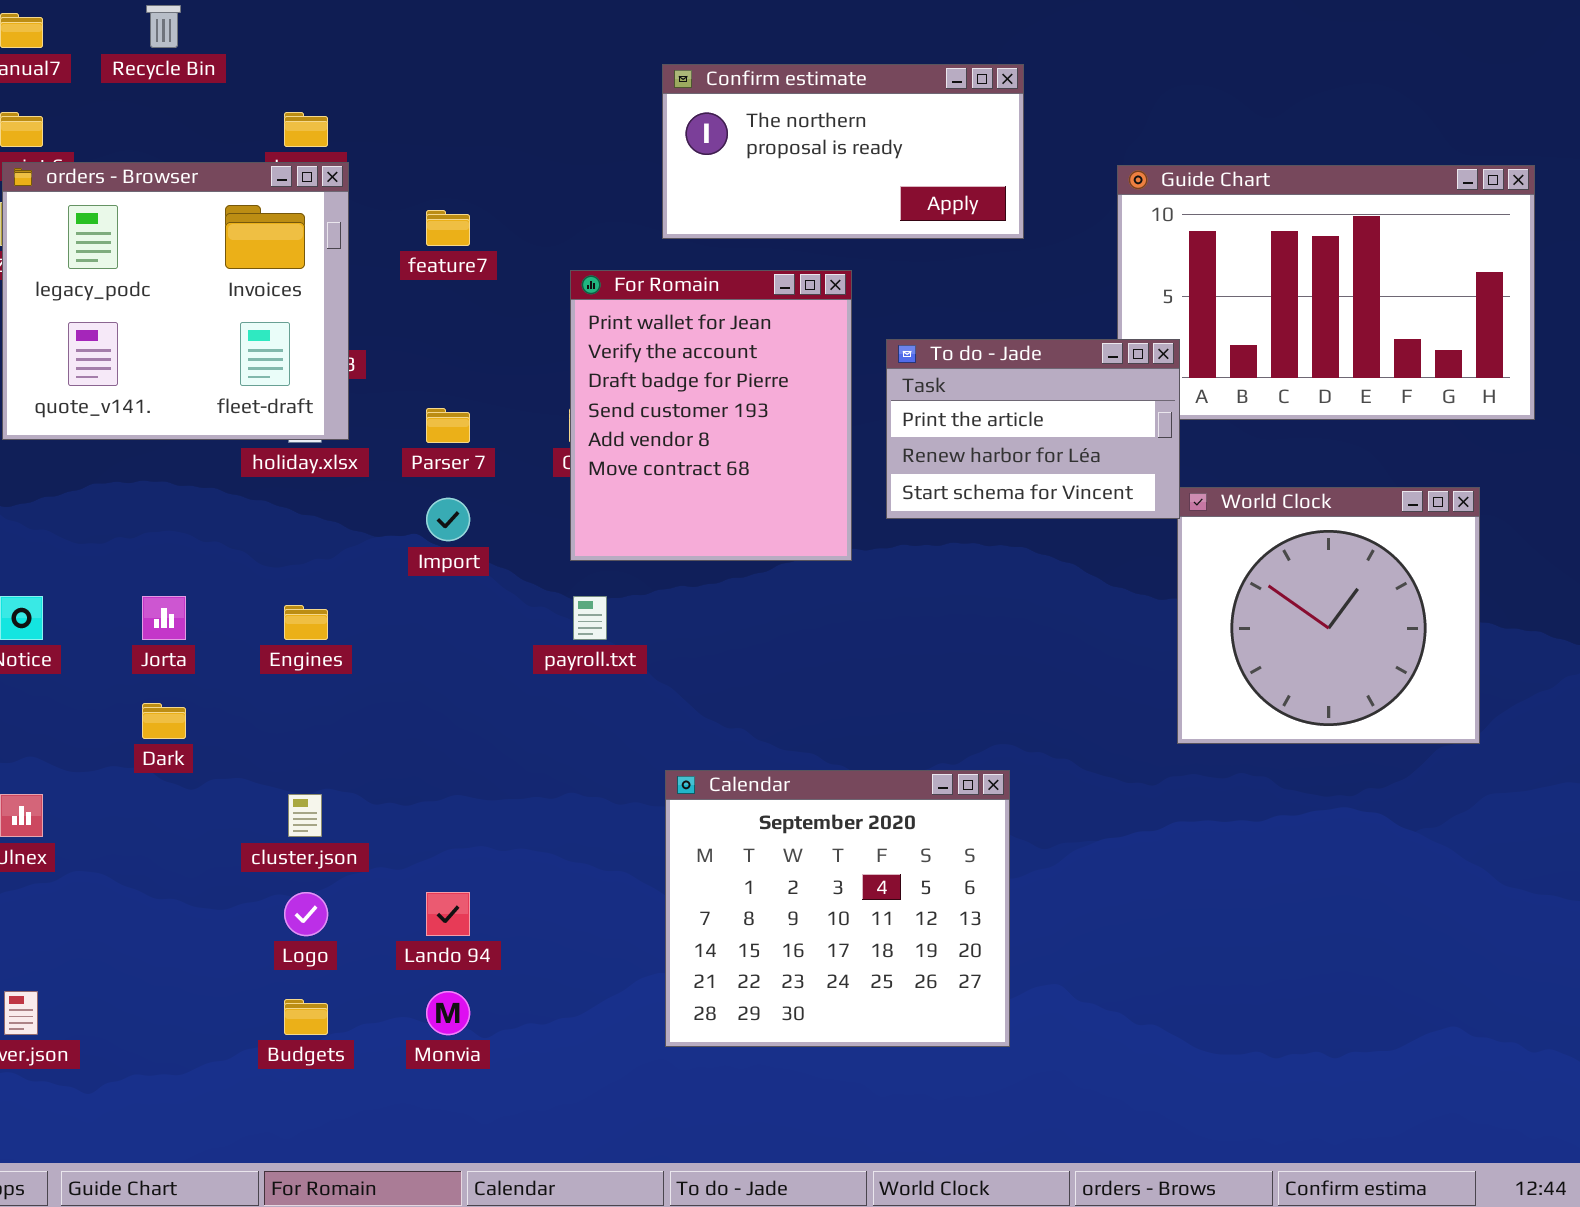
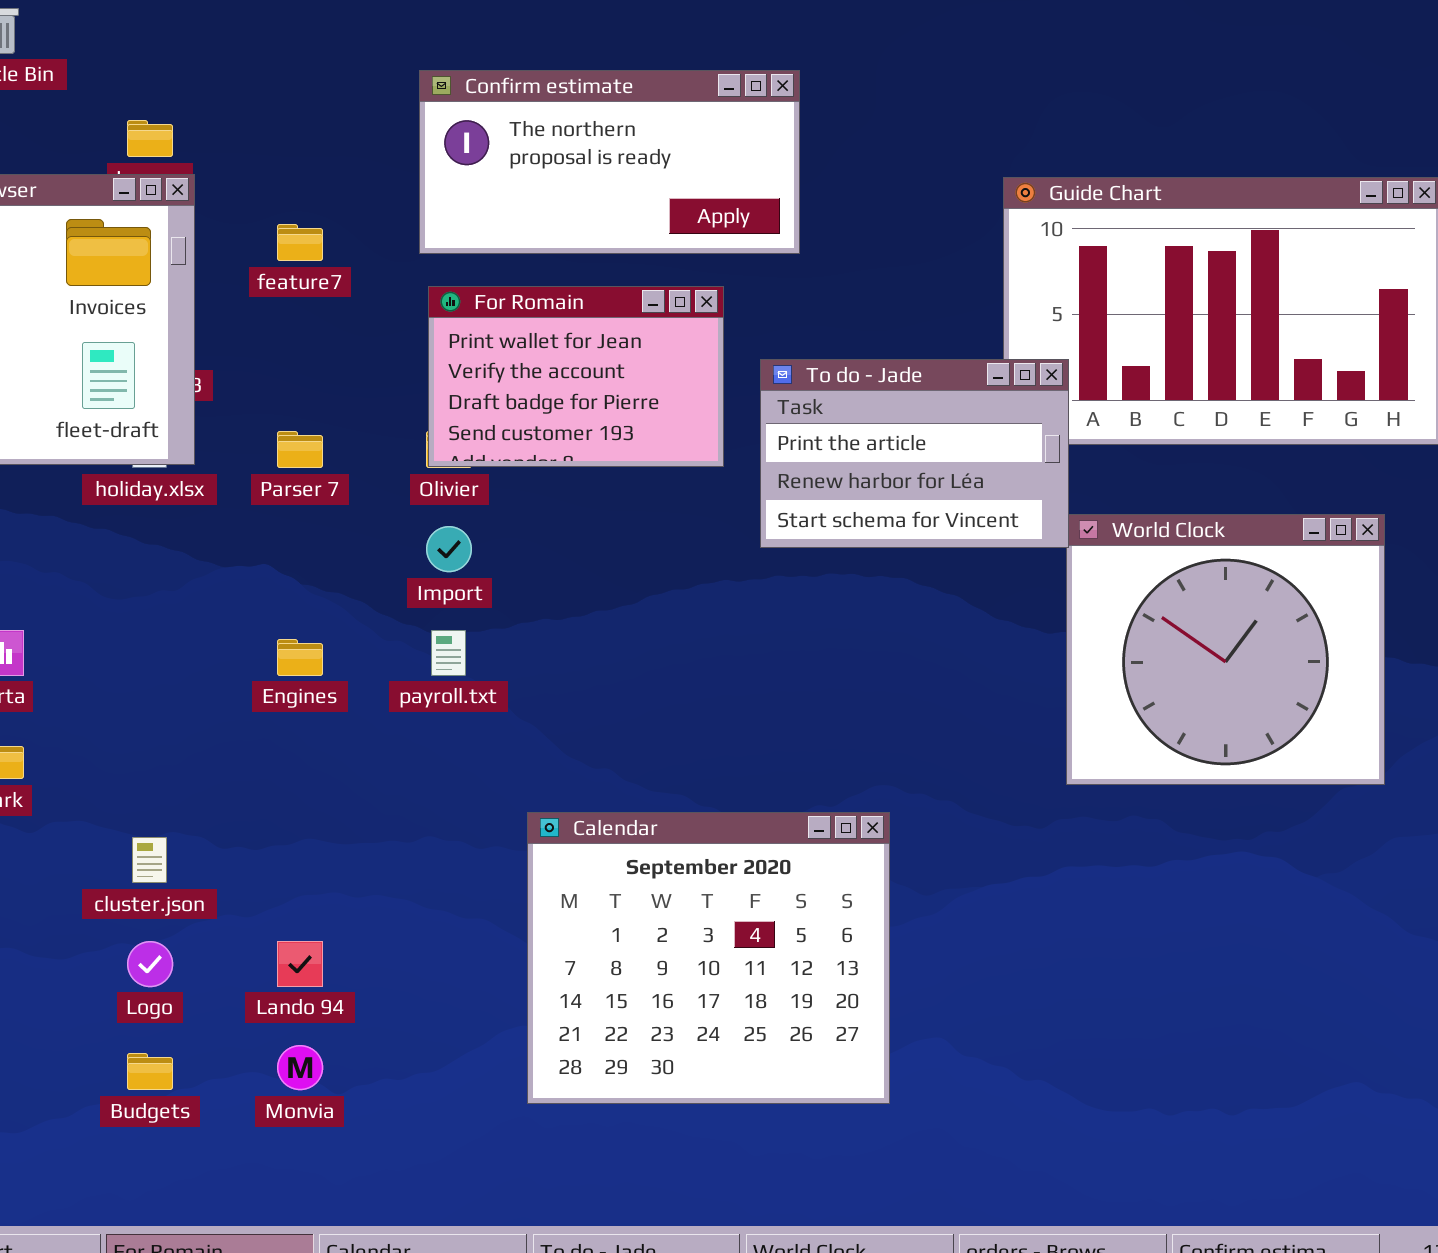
Confirm estimate: [662,64,1024,239] -> [419,70,800,254], moved
For Romain: [570,270,852,561] -> [428,286,724,467], resized
Import: [426,498,470,541] -> [426,526,472,572], moved
Engines: [284,605,328,640] -> [277,639,323,676], moved

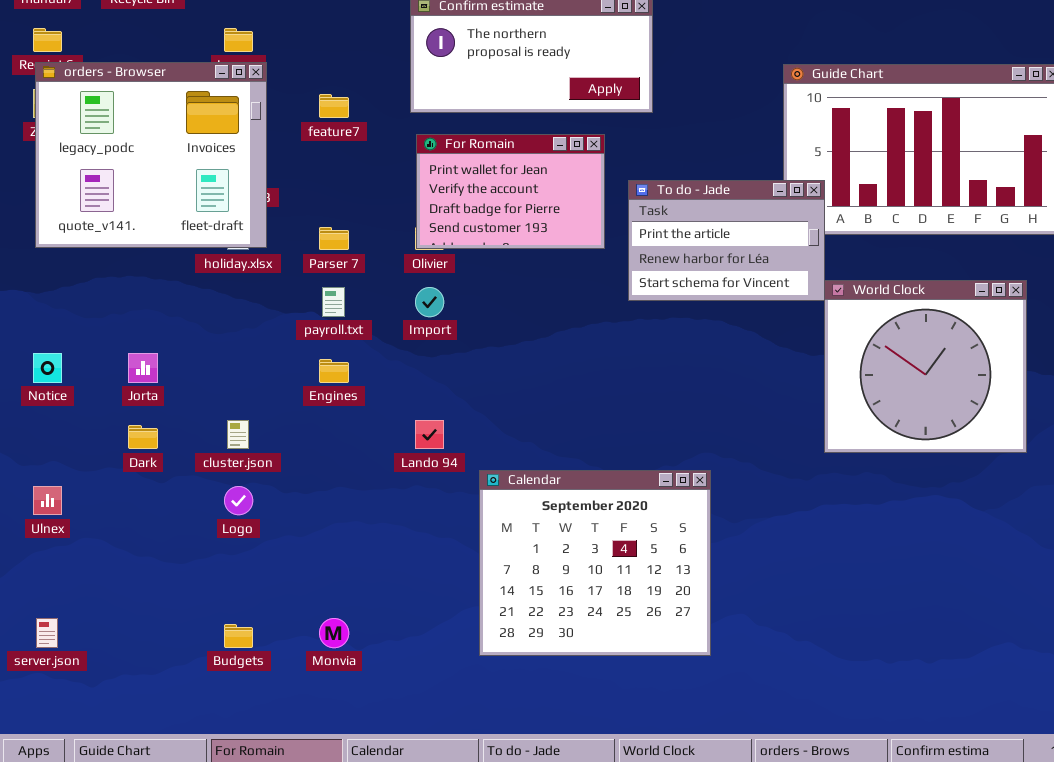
payroll.txt: [431,630,466,676] -> [322,287,345,317], moved
cluster.json: [132,837,167,883] -> [227,420,249,449], moved
Logo: [127,941,173,987] -> [224,486,253,515], moved
Lando 94: [277,941,323,987] -> [415,420,444,449], moved

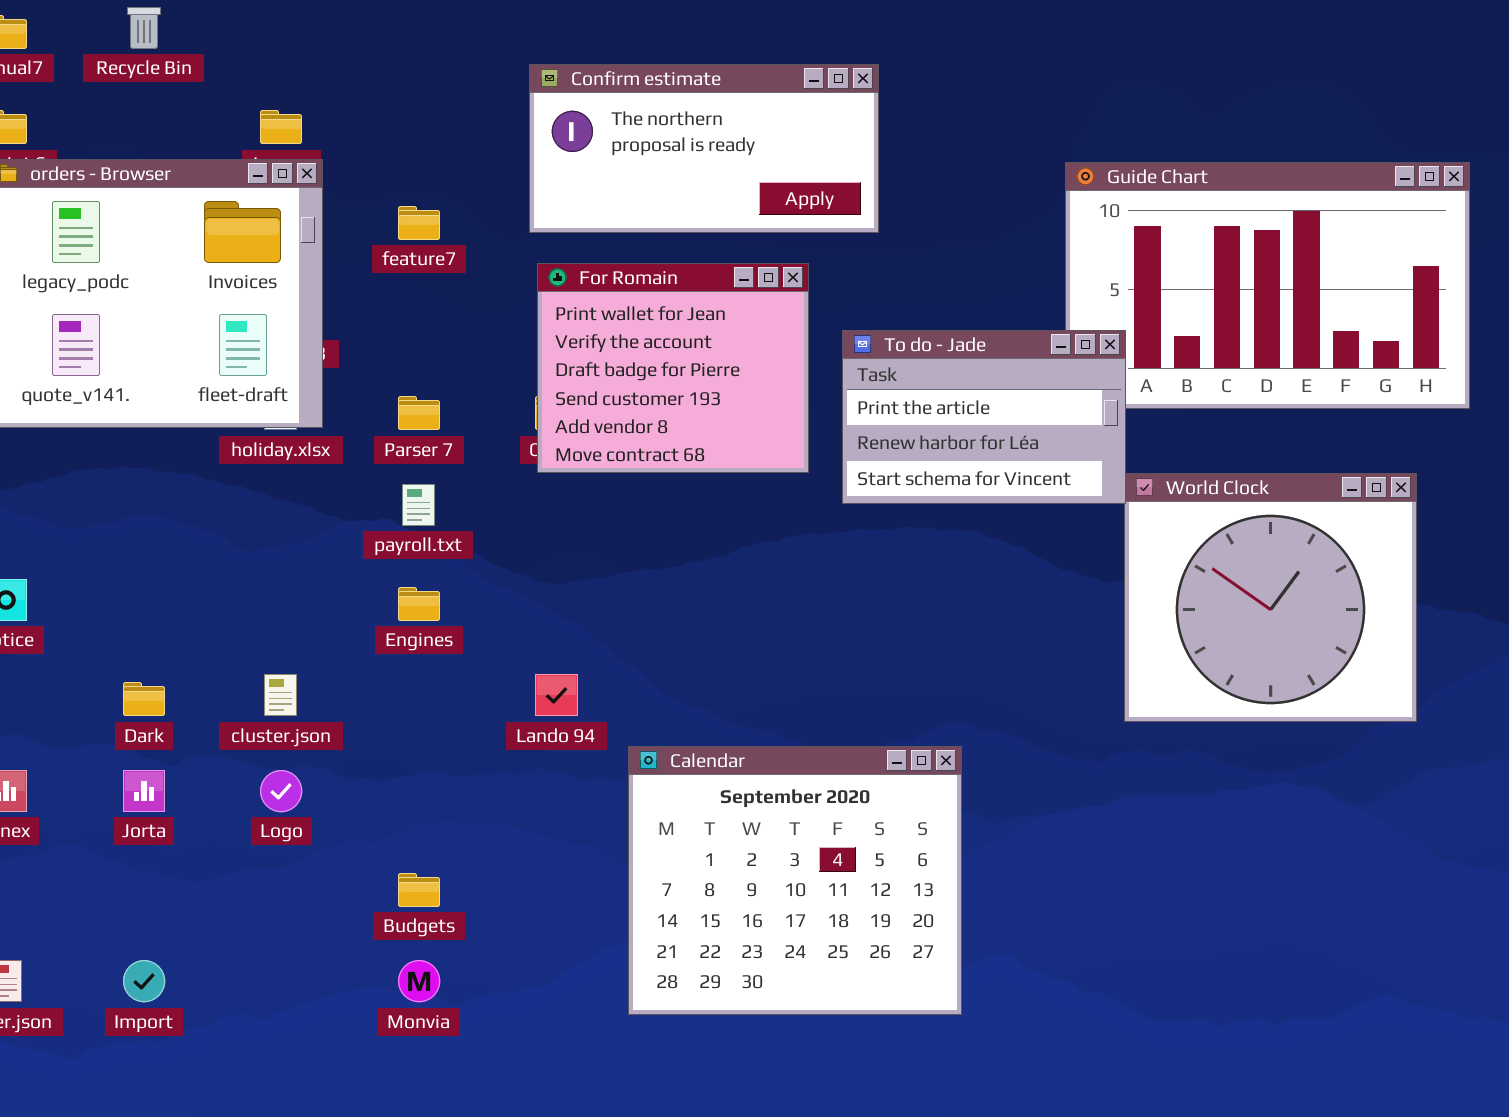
For Romain: [416,134,605,249] -> [537,263,809,473], resized
Import: [415,287,444,317] -> [123,960,165,1002], moved
Jorta: [128,353,158,383] -> [123,770,165,812], moved
Budgets: [224,624,253,648] -> [398,873,440,907], moved

